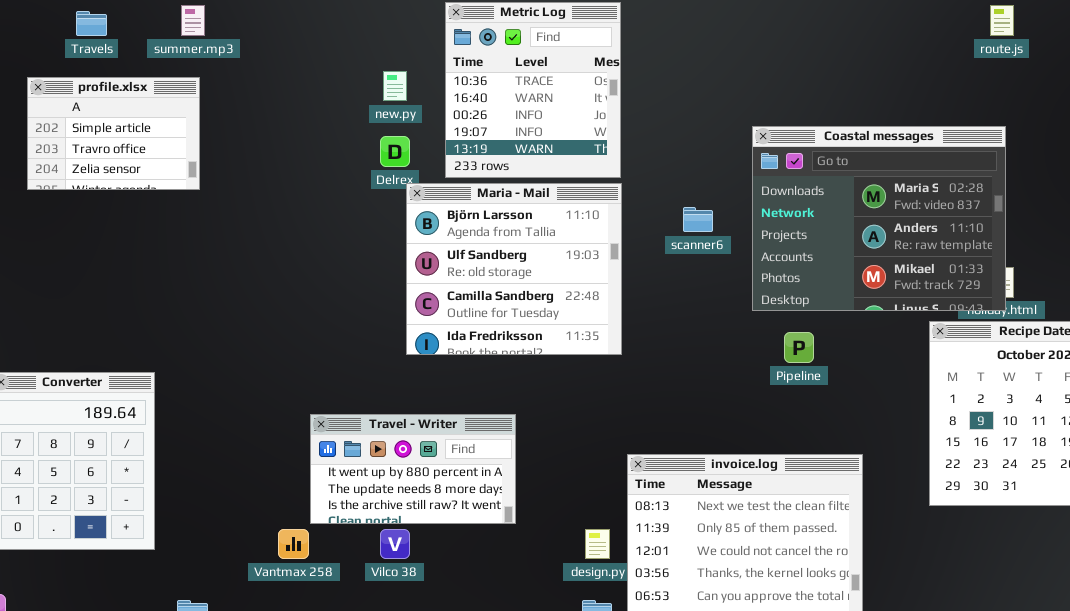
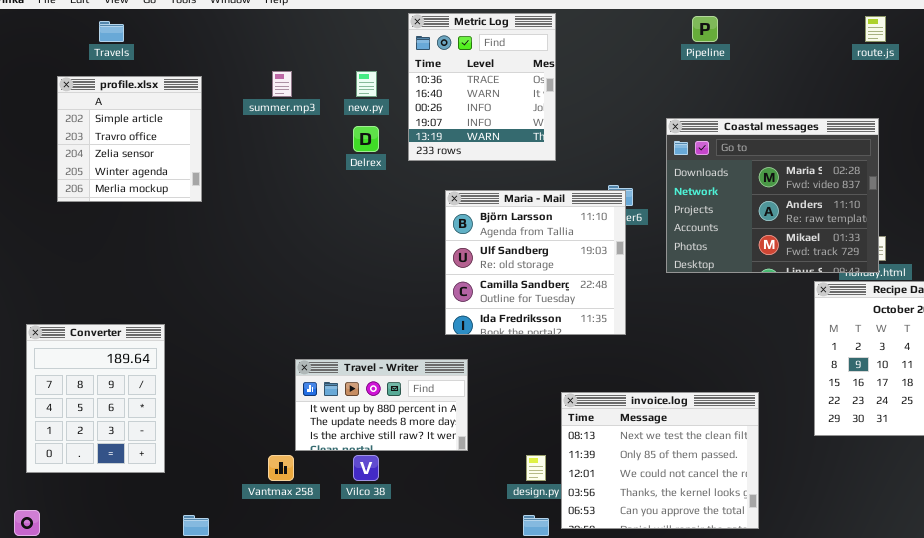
summer.mp3: [181,5,205,36] -> [272,71,292,97], moved
profile.xlsx: [27,77,200,190] -> [57,76,202,202], resized
Maria - Mail: [406,183,622,355] -> [445,190,626,335], moved
Pipeline: [784,332,814,363] -> [692,16,718,42], moved

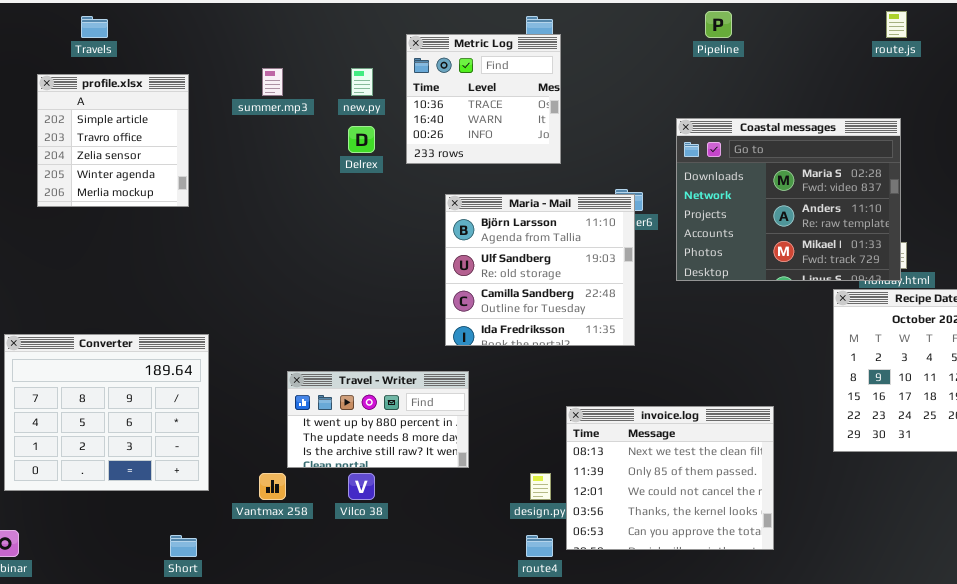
Metric Log: [408,13,556,161] -> [406,34,561,164], resized
Converter: [26,324,165,473] -> [4,334,209,491], resized

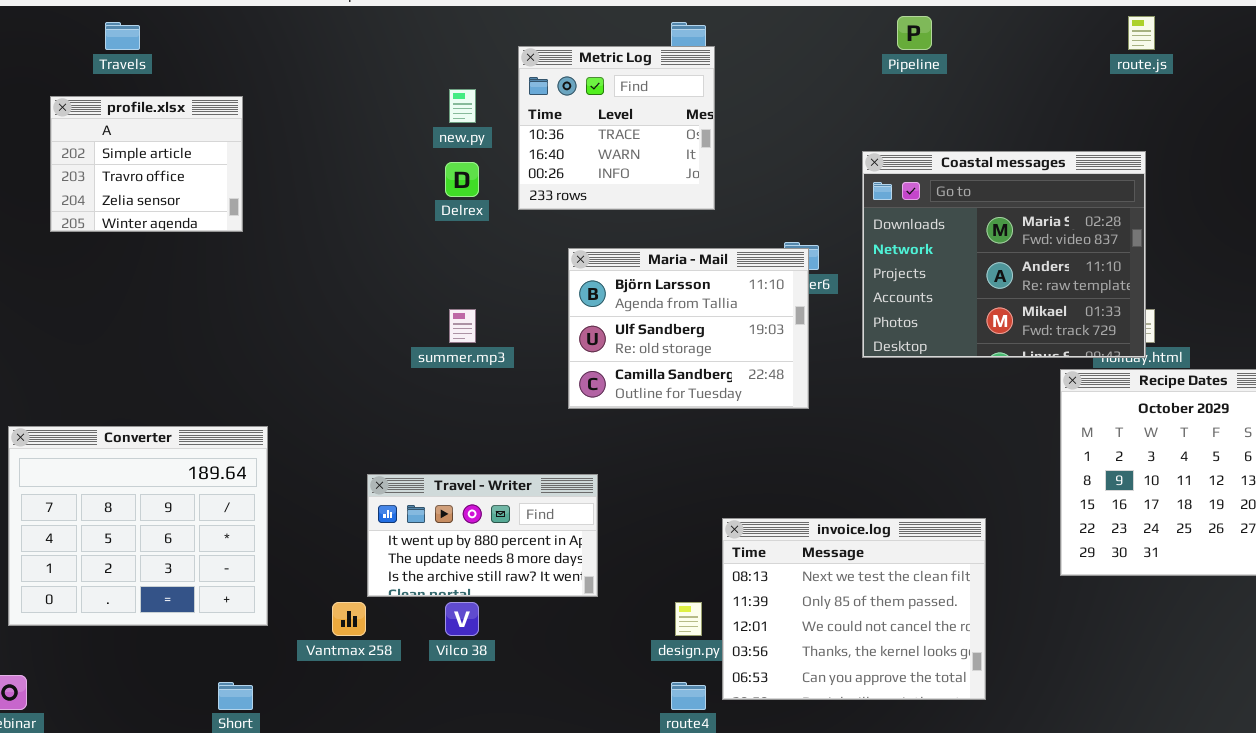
summer.mp3: [262,68,283,96] -> [449,309,476,343], moved
profile.xlsx: [37,74,189,207] -> [50,96,243,232], resized
Maria - Mail: [445,194,635,346] -> [568,248,809,409], resized

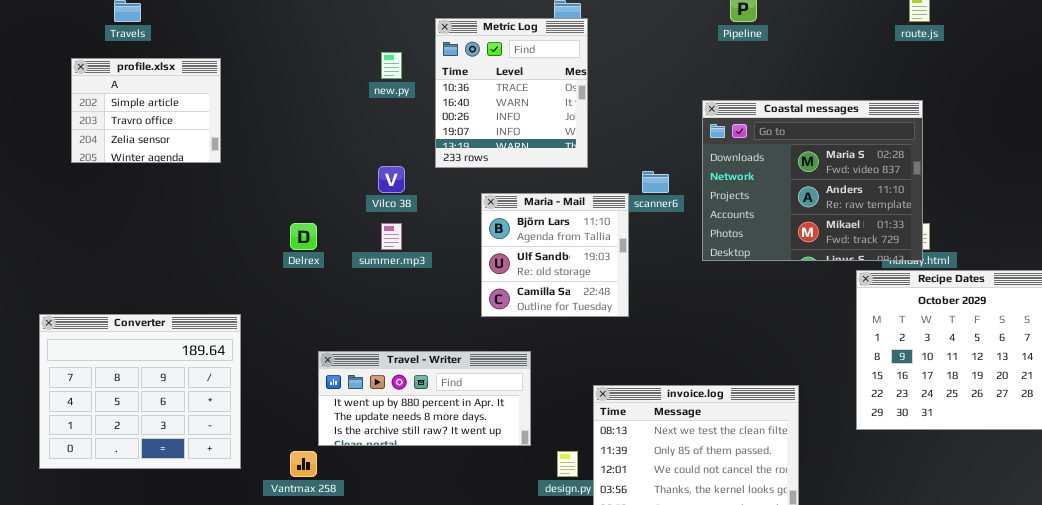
Metric Log: [518,46,715,210] -> [435,18,588,168], resized
Delrex: [445,162,479,197] -> [290,223,317,250], moved
Maria - Mail: [568,248,809,409] -> [481,193,629,317], moved, resized
Travel - Writer: [367,474,598,597] -> [318,351,531,446], resized
Vilco 38: [445,602,479,636] -> [378,166,405,193], moved

